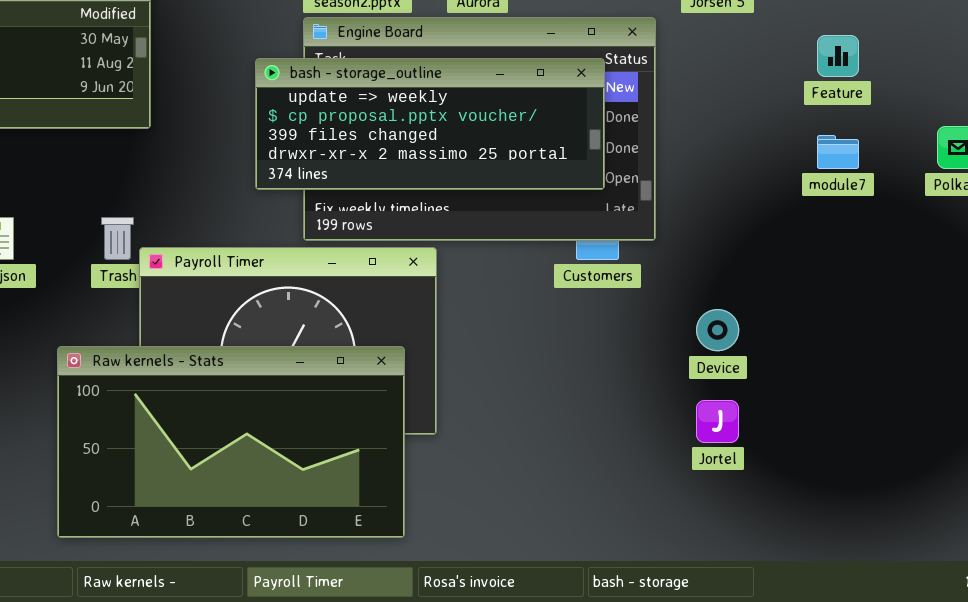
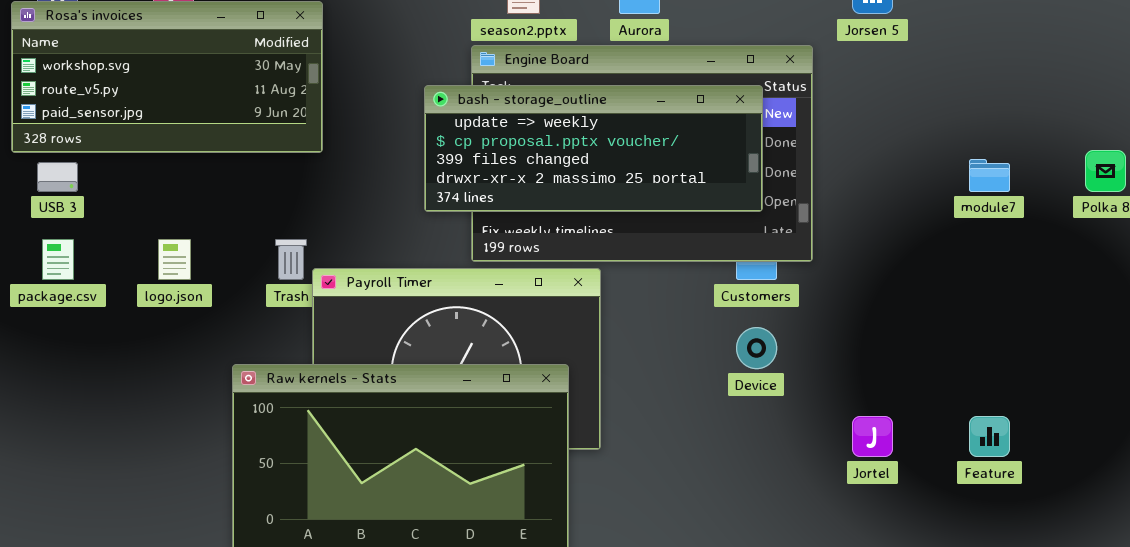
Feature: [817,35,859,77] -> [969,416,1010,457], moved
Device: [696,309,739,351] -> [736,327,777,369], moved

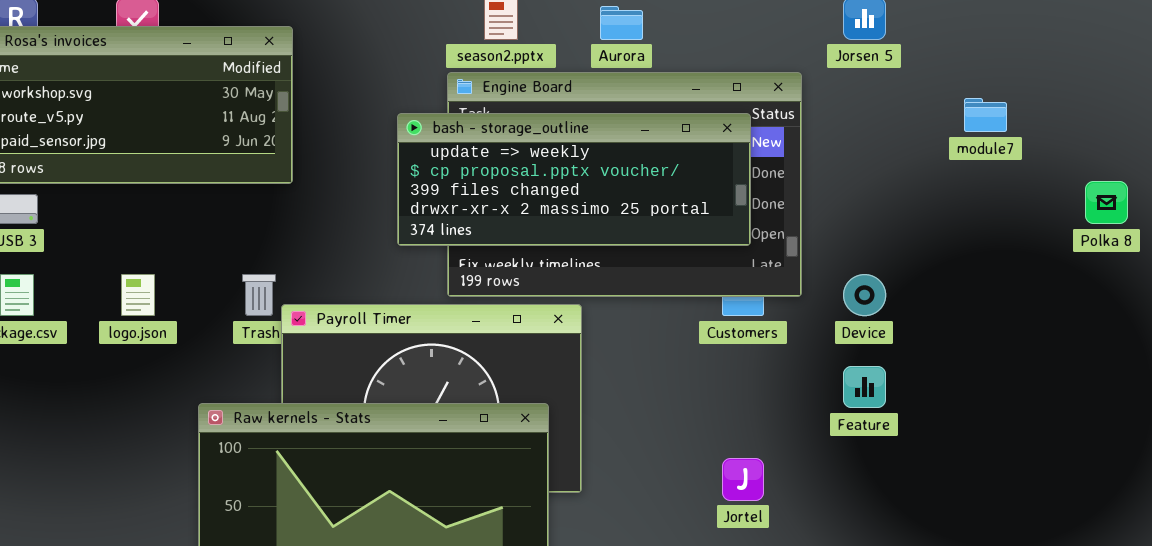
module7: [969,159,1010,192] -> [964,98,1007,132], moved
Device: [736,327,777,369] -> [843,274,886,316], moved
Jortel: [852,416,893,457] -> [722,458,764,501], moved
Feature: [969,416,1010,457] -> [843,366,886,408], moved

